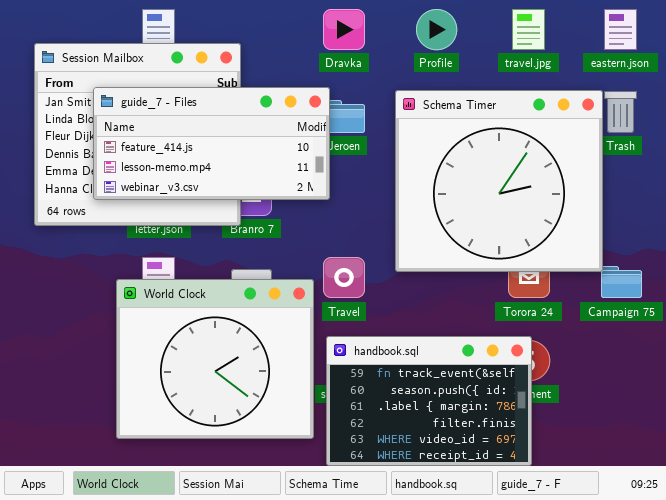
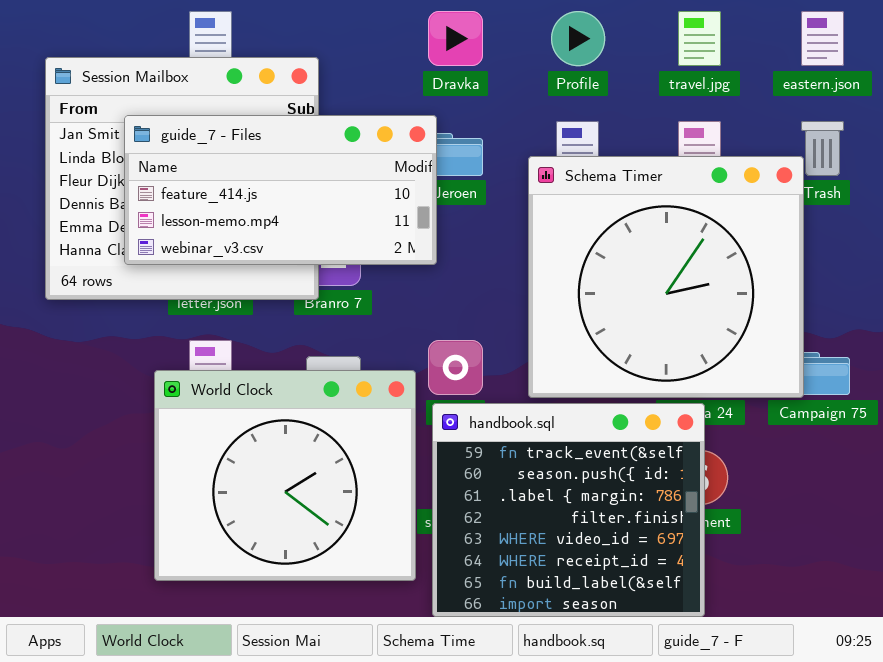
Schema Timer: [395,90,603,272] -> [528,156,804,398], moved
handbook.sql: [326,336,532,466] -> [432,403,705,617], resized

